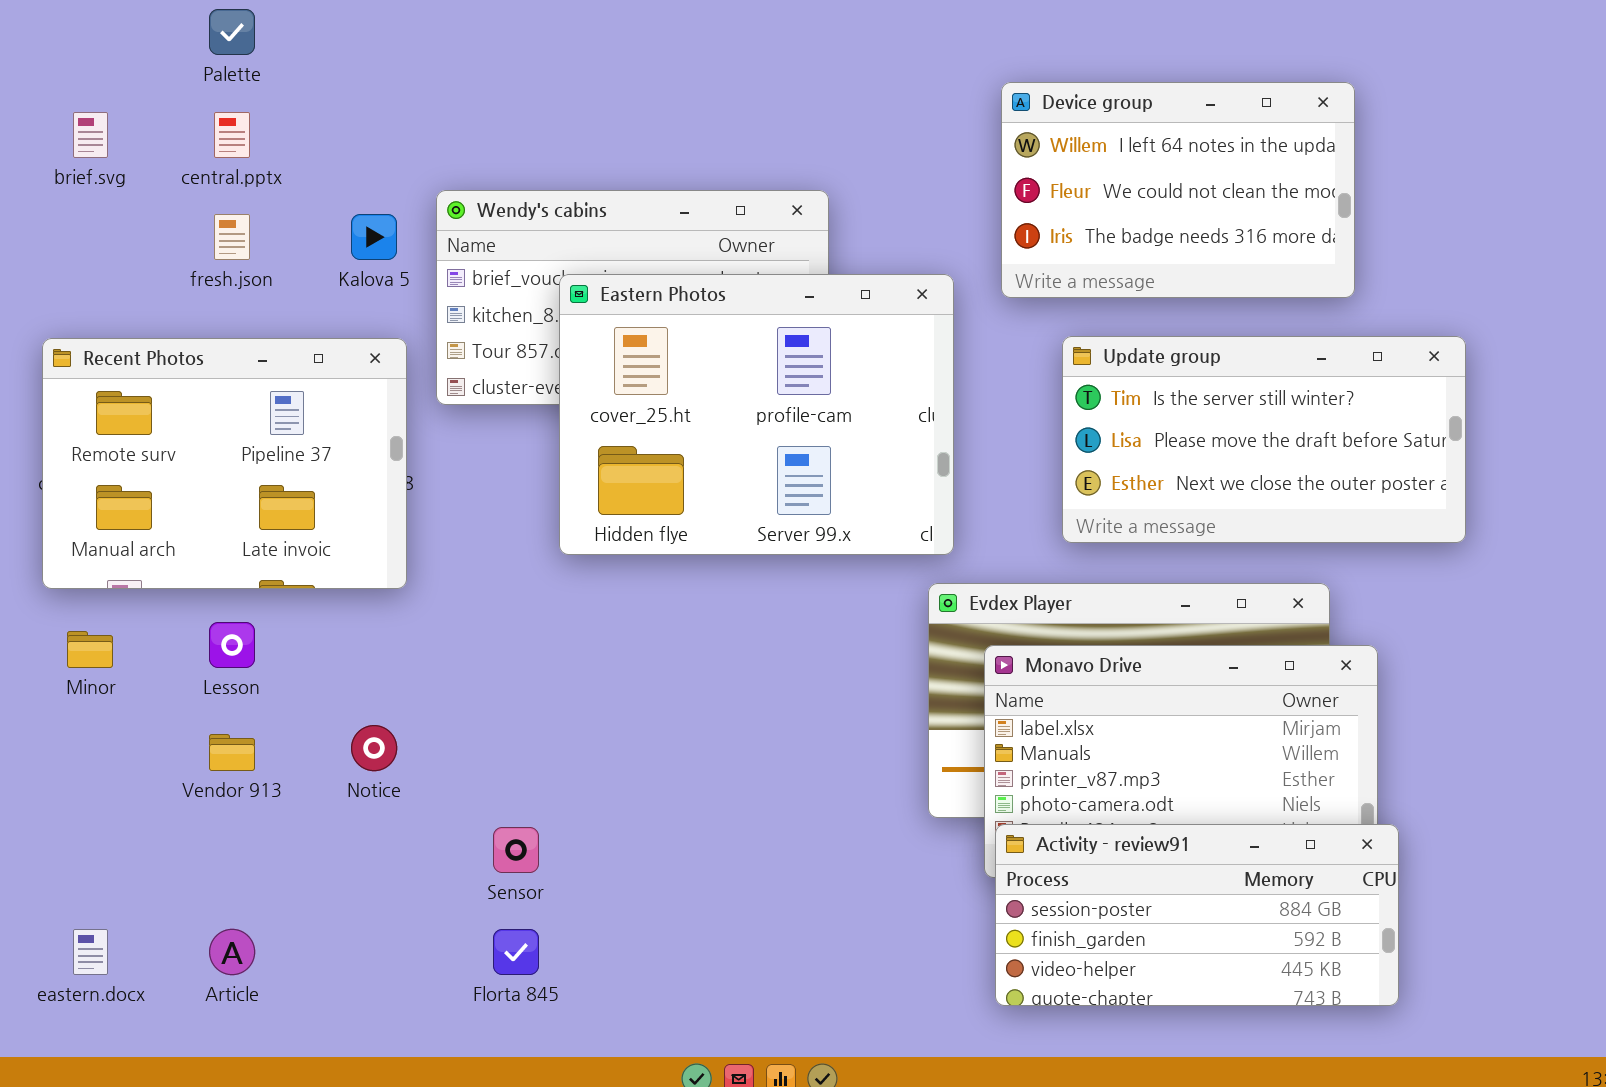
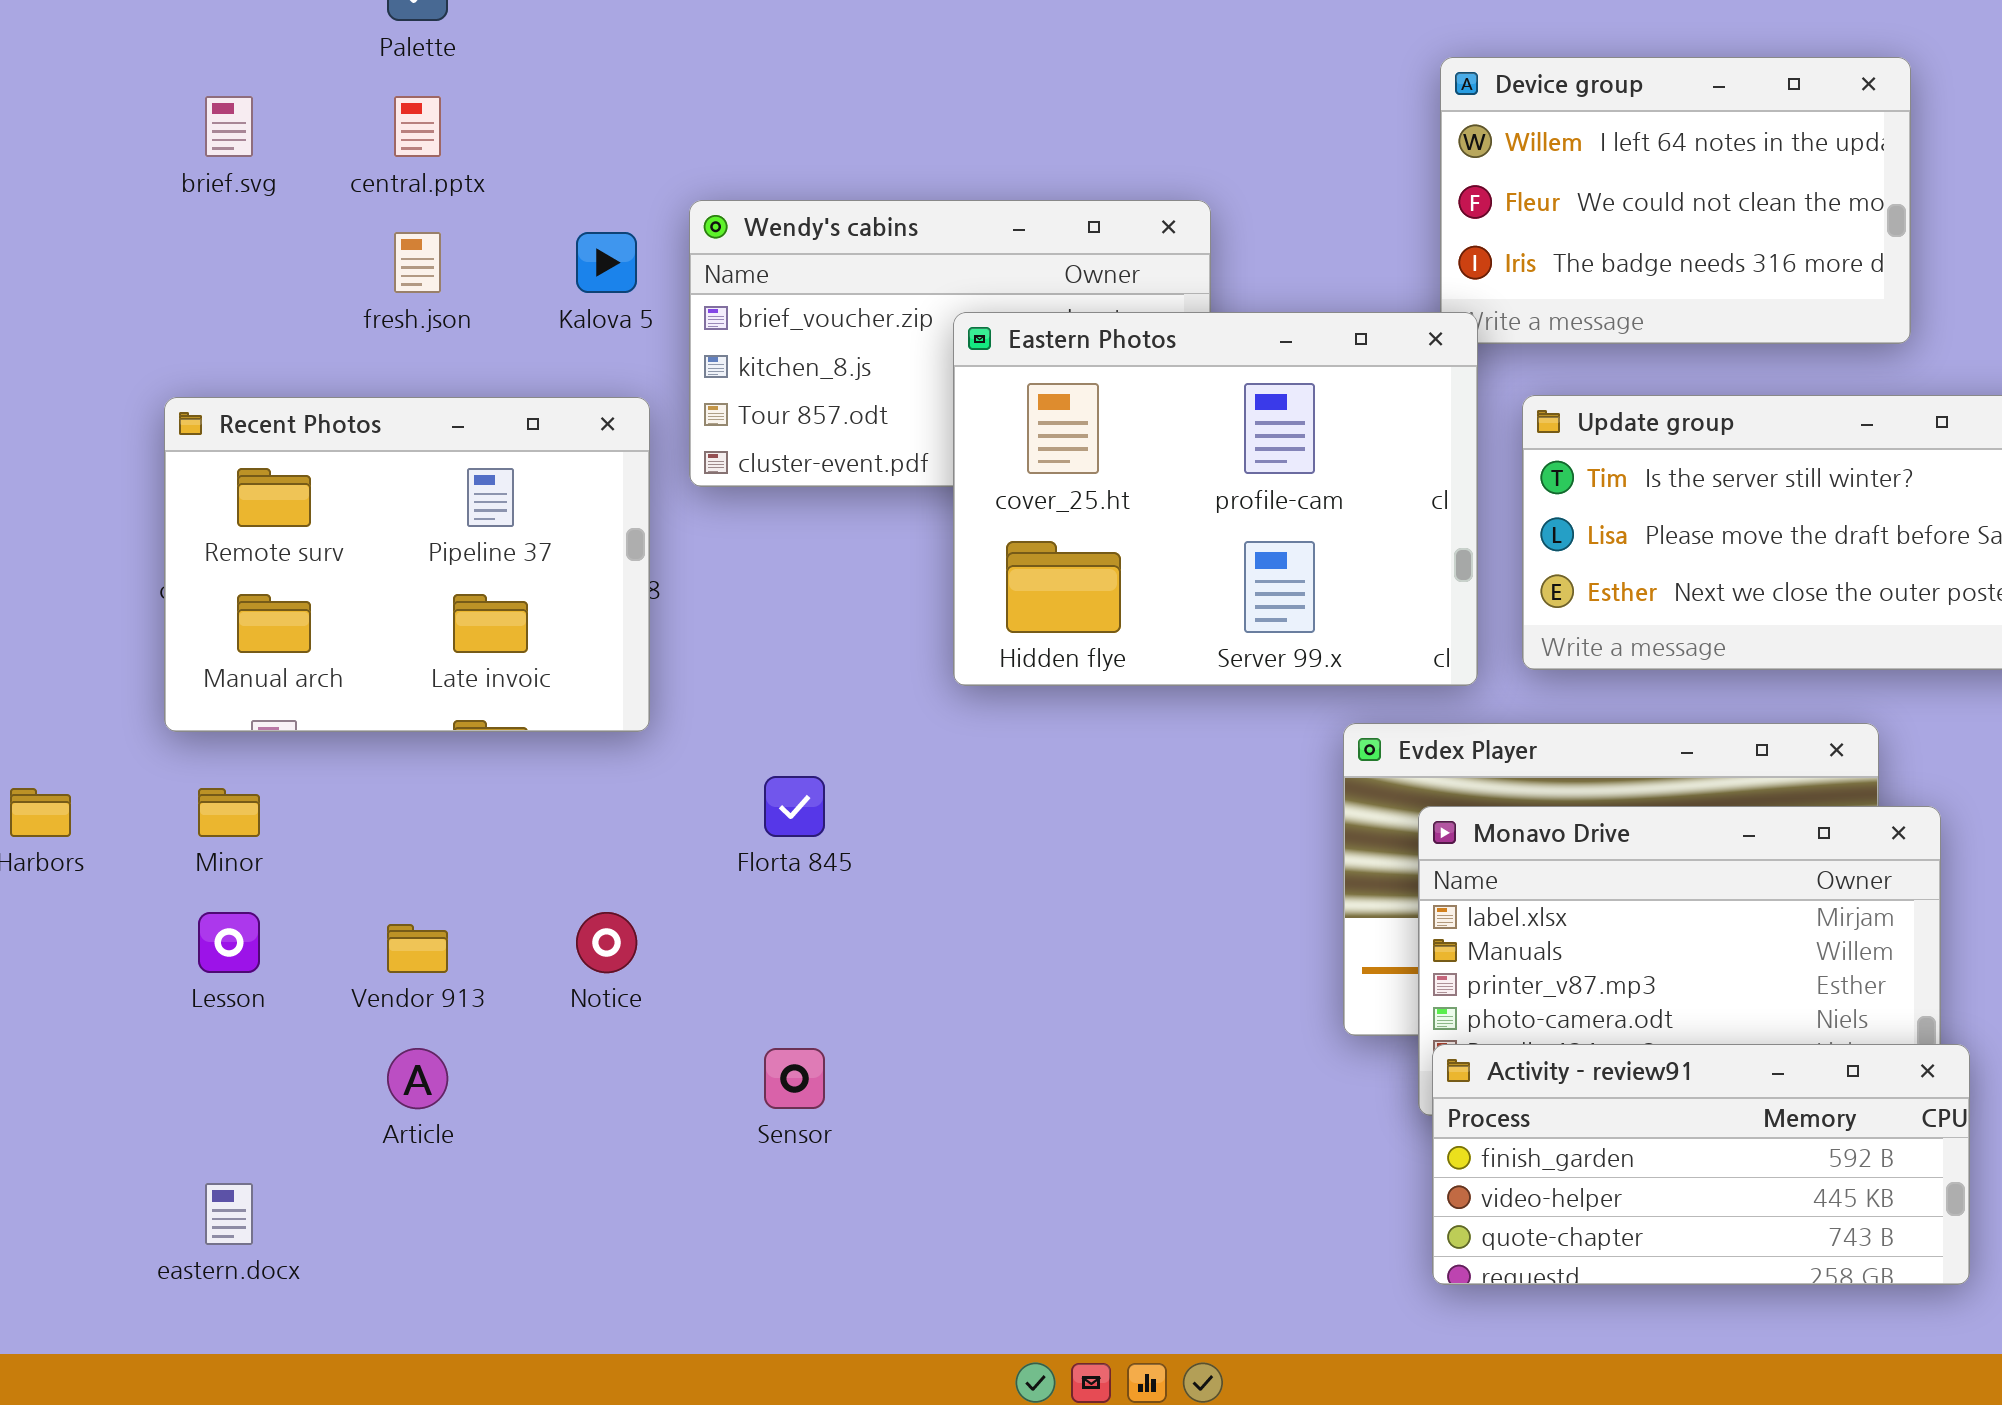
Eastern Photos: [559,274,954,555] -> [953,312,1478,686], moved
Lesson: [209,622,255,668] -> [198,912,260,973], moved
Activity - review91: [995,824,1399,1006] -> [1432,1044,1970,1285], scrolled down 1 row
Article: [209,929,255,975] -> [387,1048,448,1109], moved
Florta 845: [493,929,539,975] -> [764,776,825,837], moved

